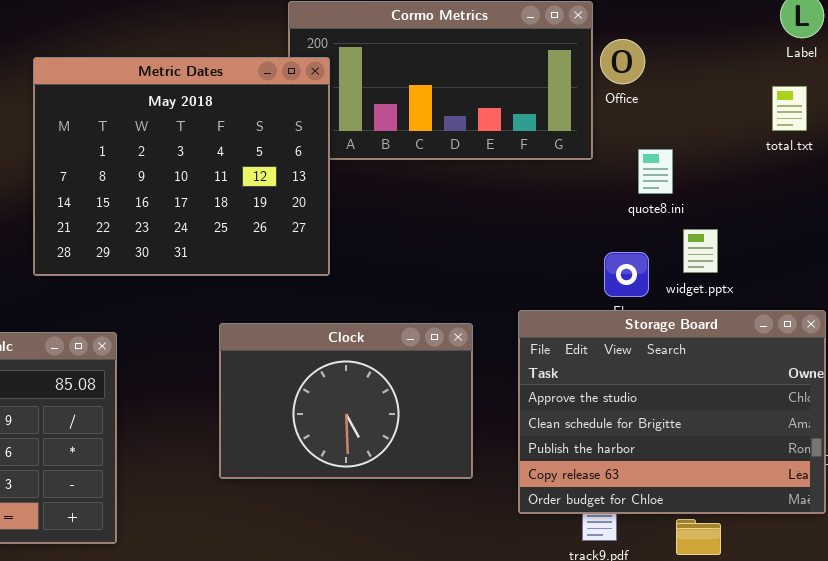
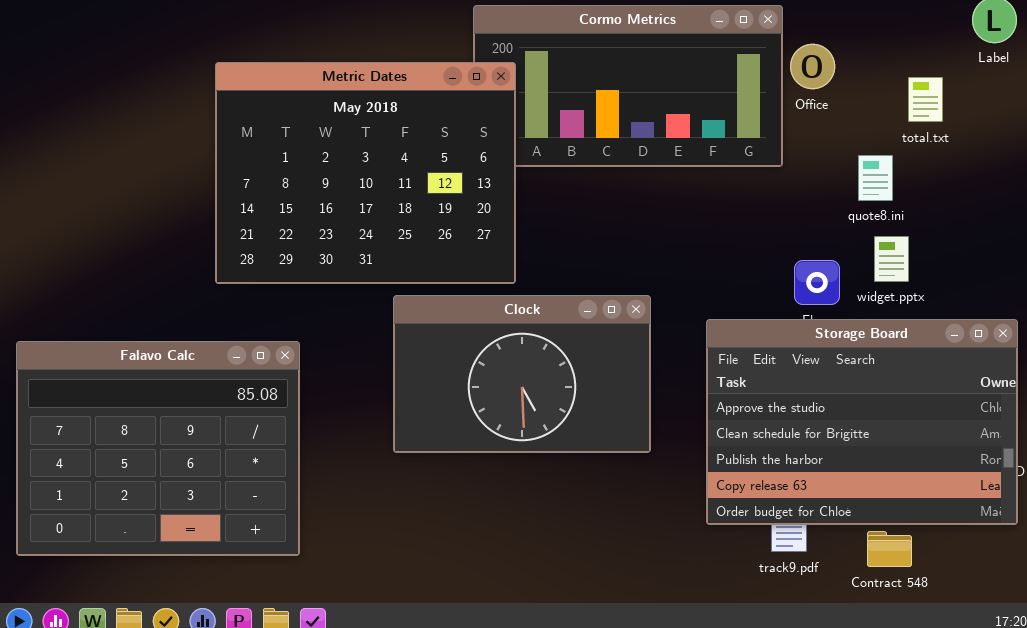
total.txt: [772,86,807,131] -> [908,77,943,122], moved
quote8.ini: [638,149,673,194] -> [858,155,893,201], moved
Clock: [219,323,473,479] -> [393,295,651,453], moved

